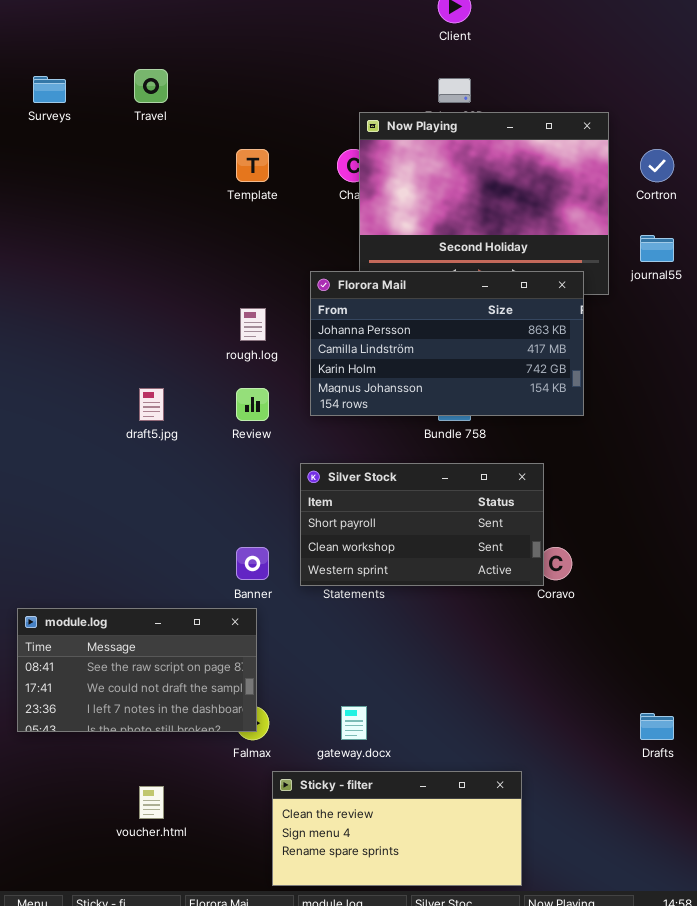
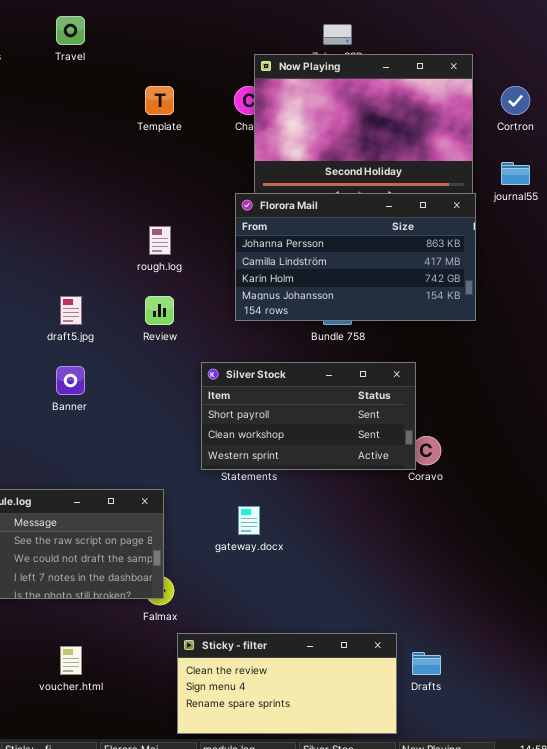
Florora Mail: [310,271,584,416] -> [235,193,476,321], moved
Banner: [236,547,269,580] -> [56,366,85,395], moved
gateway.docx: [341,706,367,740] -> [238,506,260,535], moved
Drafts: [640,713,674,740] -> [412,652,441,675], moved

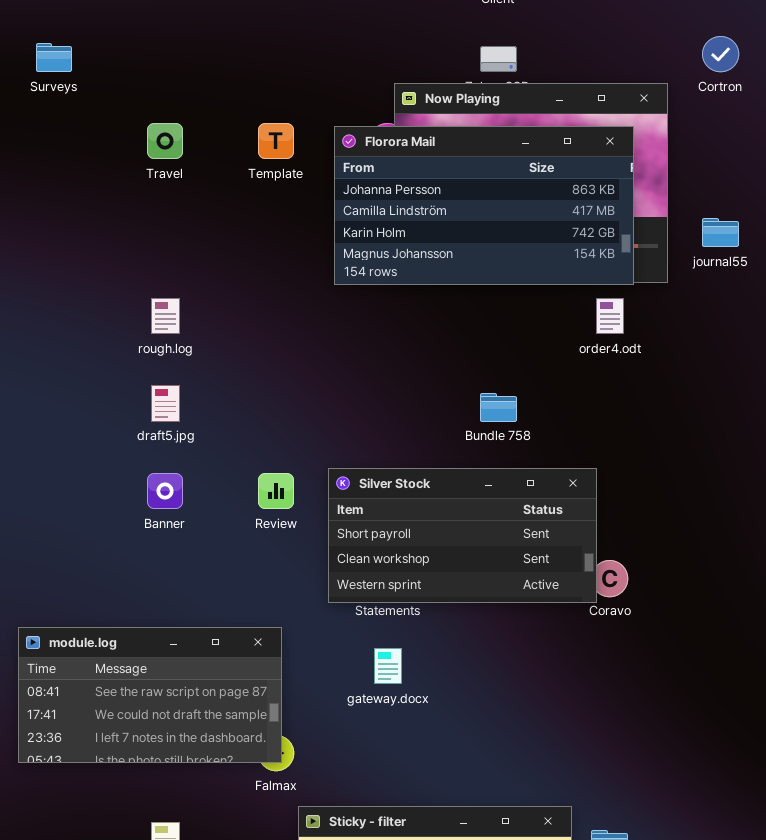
Travel: [56,16,85,45] -> [147,123,183,159], moved
Cortron: [501,86,530,115] -> [702,36,739,72], moved
Florora Mail: [235,193,476,321] -> [334,126,634,285], moved
rough.log: [149,226,171,255] -> [151,298,180,334], moved
Review: [145,296,174,325] -> [258,473,294,509], moved

